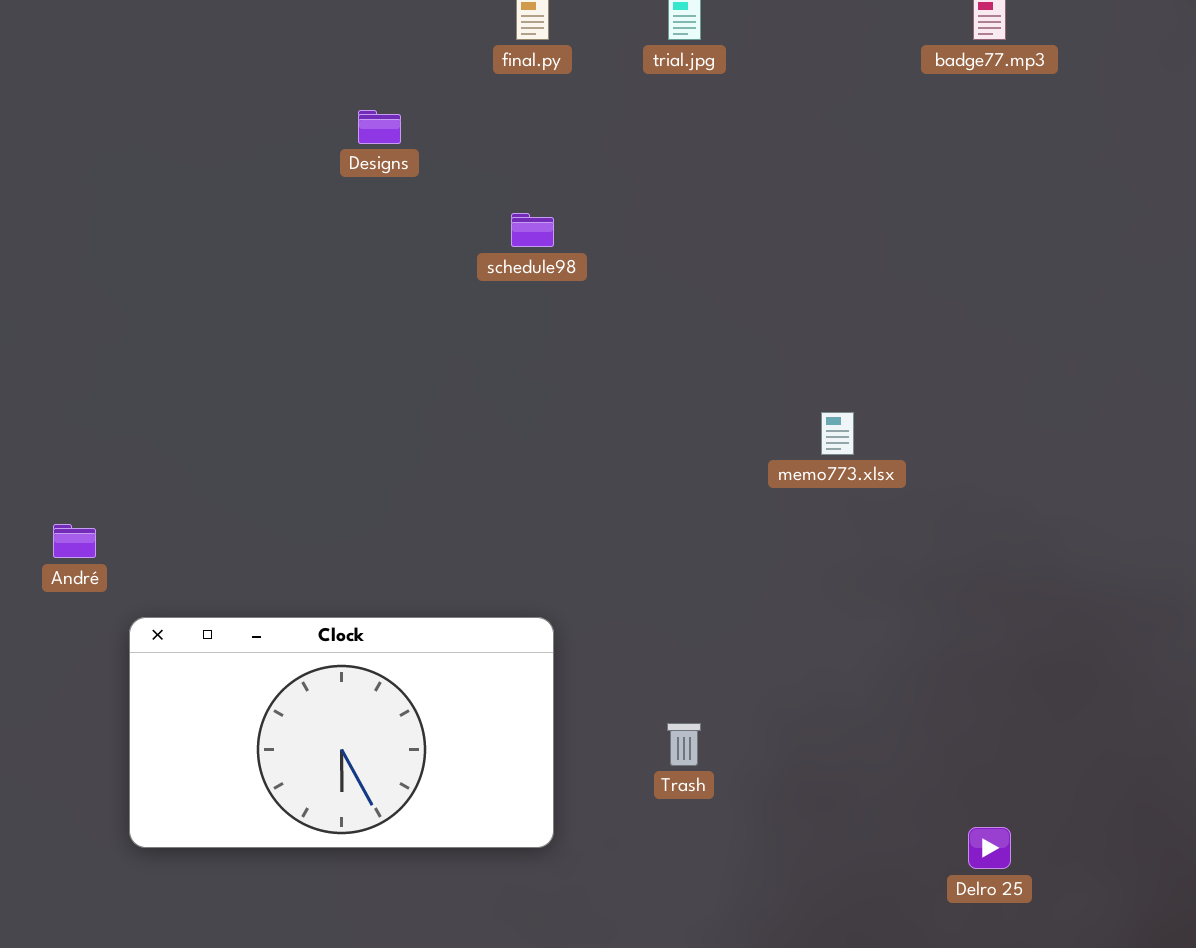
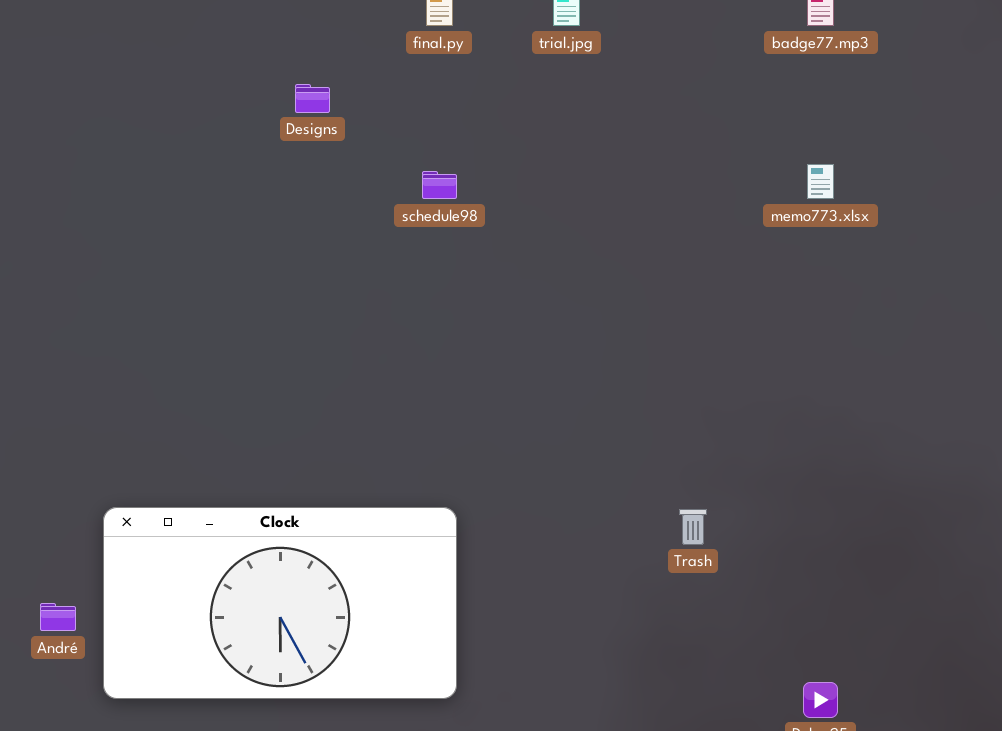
memo773.xlsx: [821,412,854,455] -> [807,164,834,199], moved
André: [53,524,96,558] -> [40,603,76,631], moved
Trash: [667,723,701,766] -> [679,509,707,545], moved

